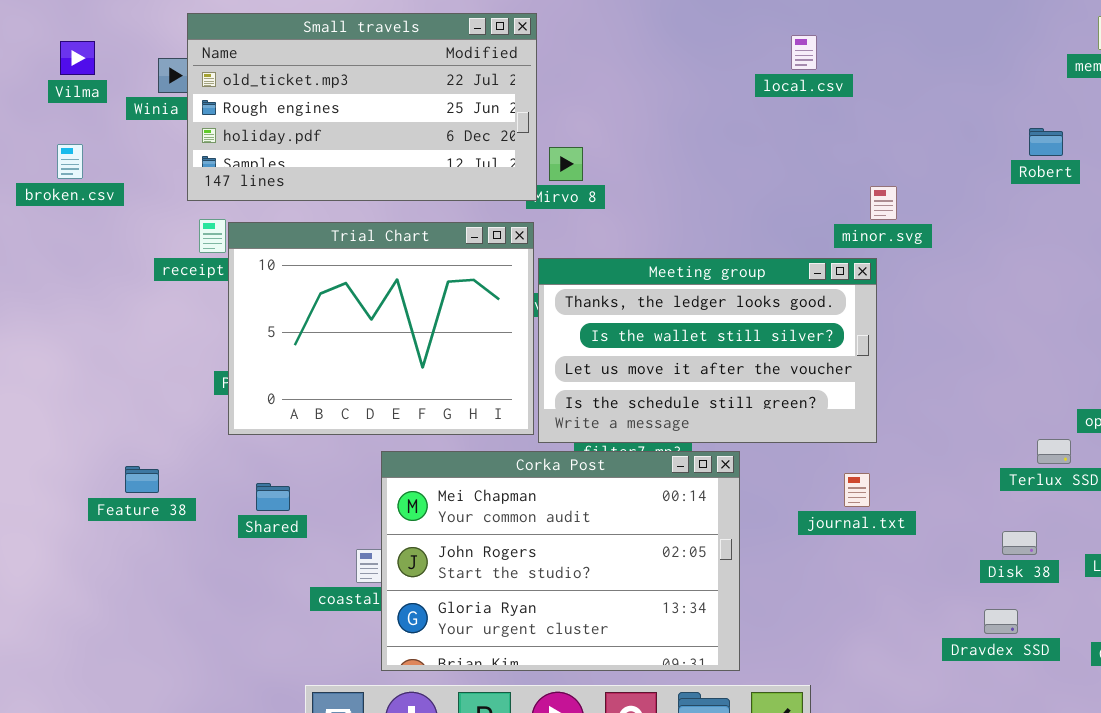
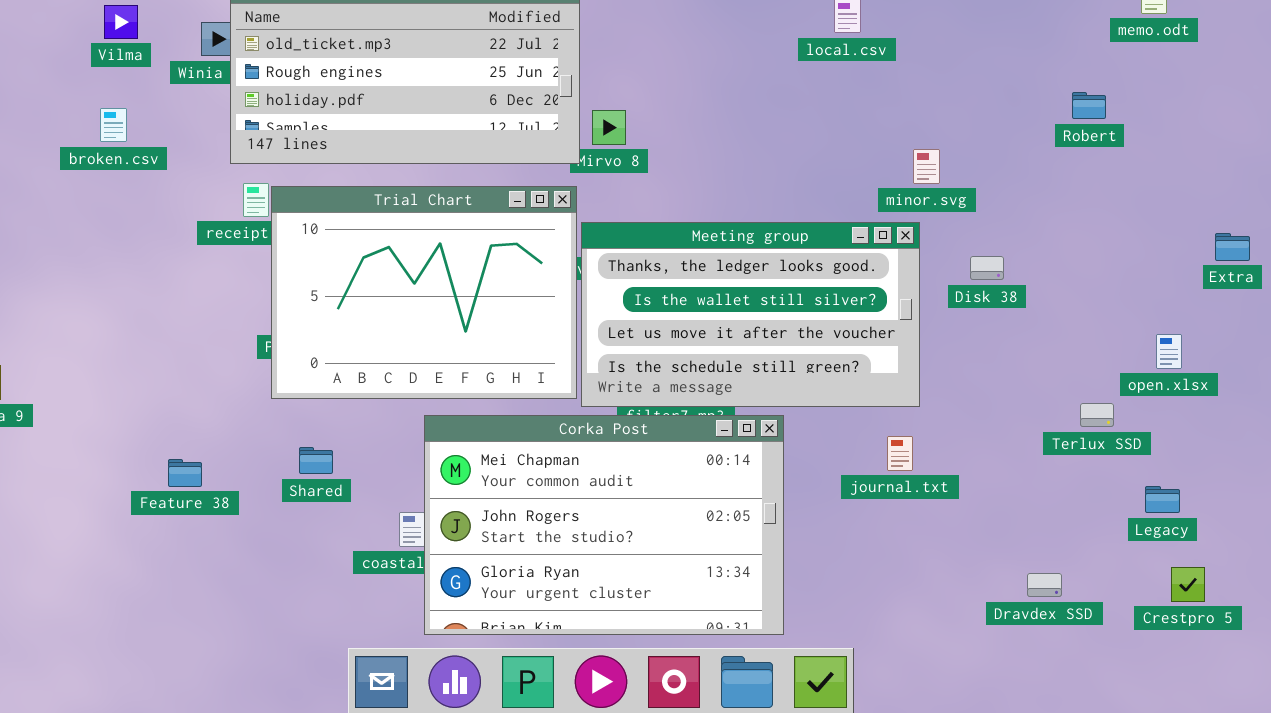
Feature 38: [125,466,159,493] -> [168,459,202,487], moved
Disk 38: [1002,531,1037,555] -> [970,256,1004,280], moved

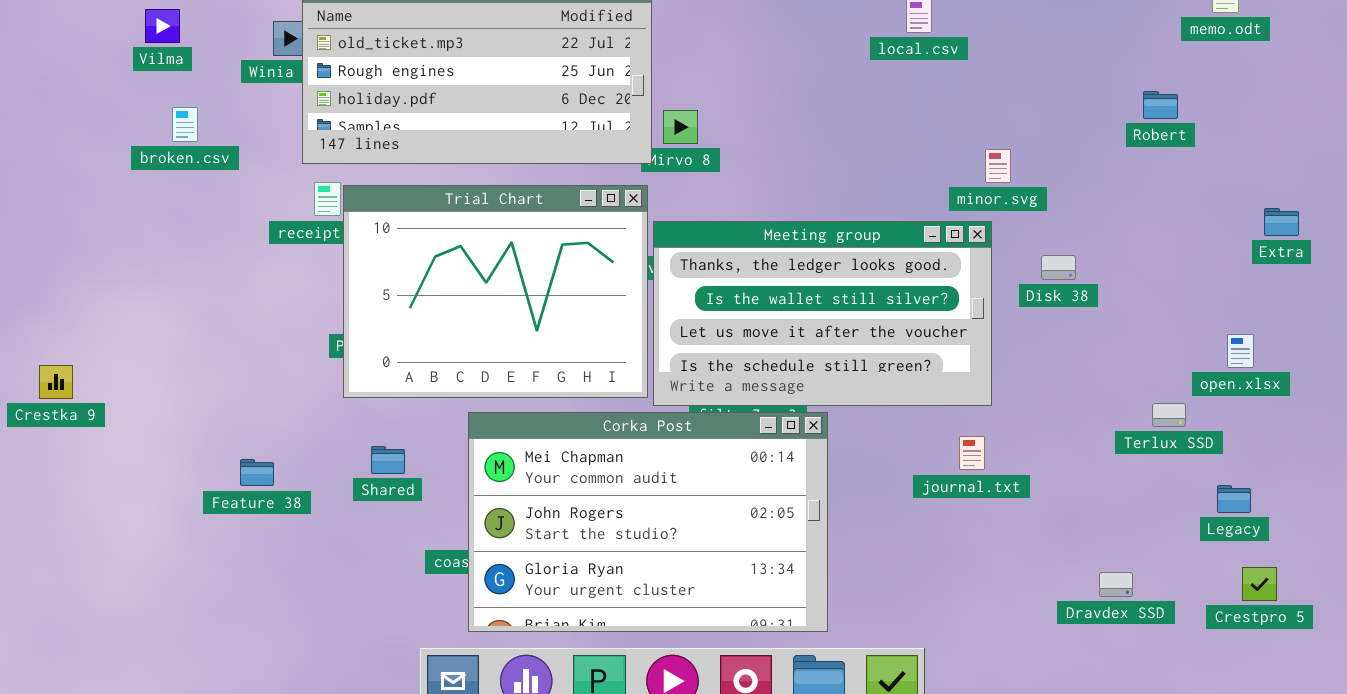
Vilma: [104,5,138,39] -> [145,9,180,43], moved
Extra: [1215,233,1250,261] -> [1264,208,1299,236], moved
Corka Post: [424,415,784,635] -> [468,412,828,632], moved

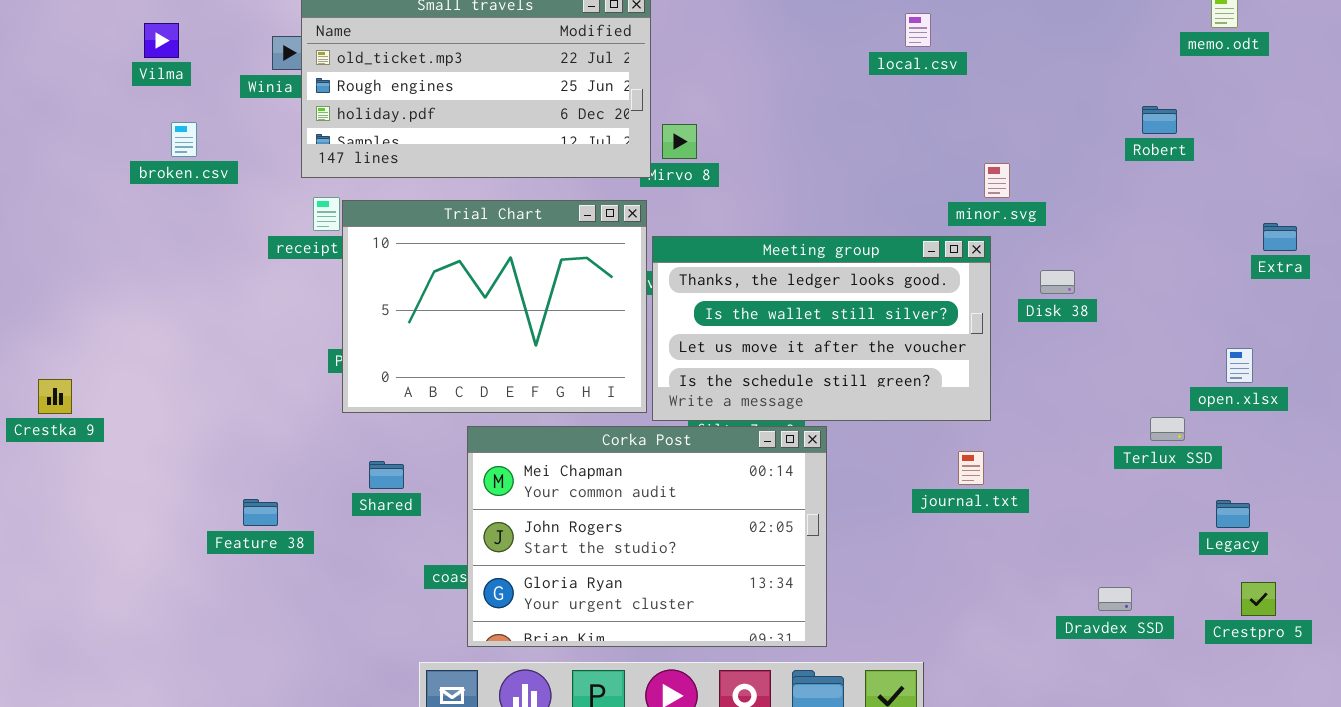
Feature 38: [240,459,274,486] -> [243,499,278,526], moved

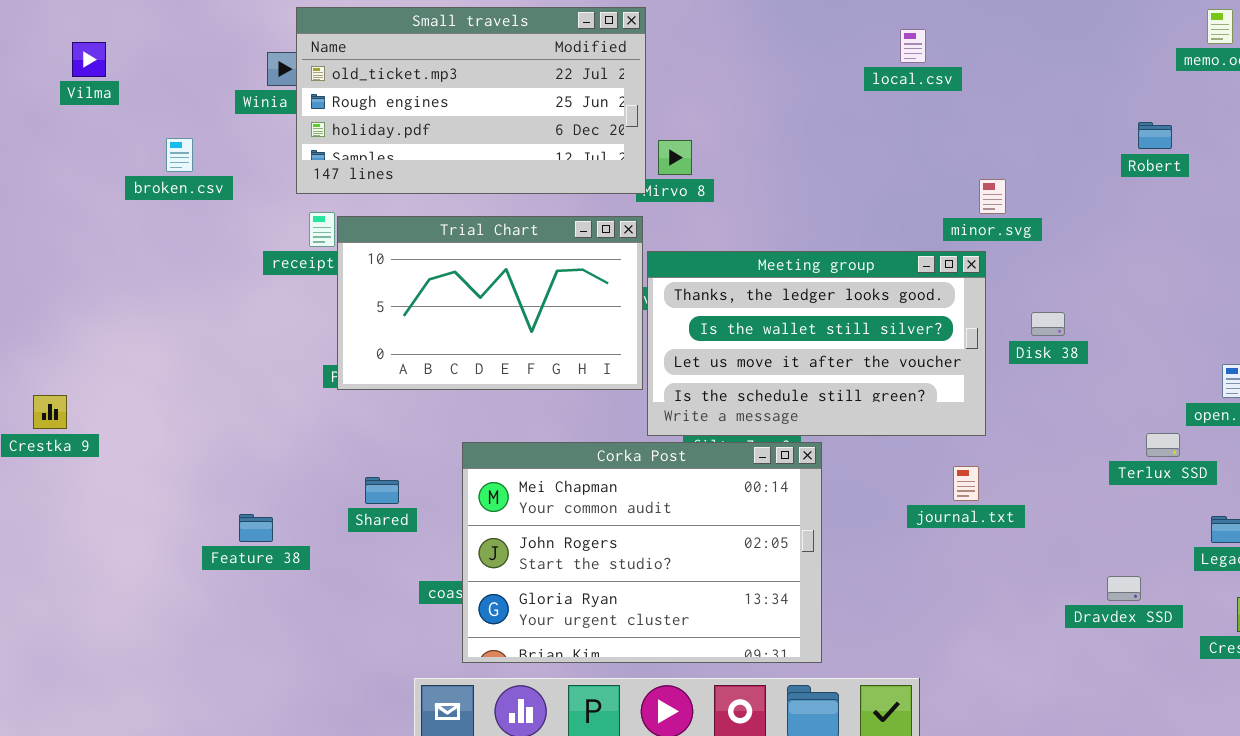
Vilma: [144,23,179,58] -> [72,42,106,77], moved
Trial Chart: [342,200,647,413] -> [337,216,643,390], resized
Disk 38: [1040,270,1075,294] -> [1031,312,1065,336], moved
Dravdex SSD: [1098,587,1132,611] -> [1107,576,1141,601], moved

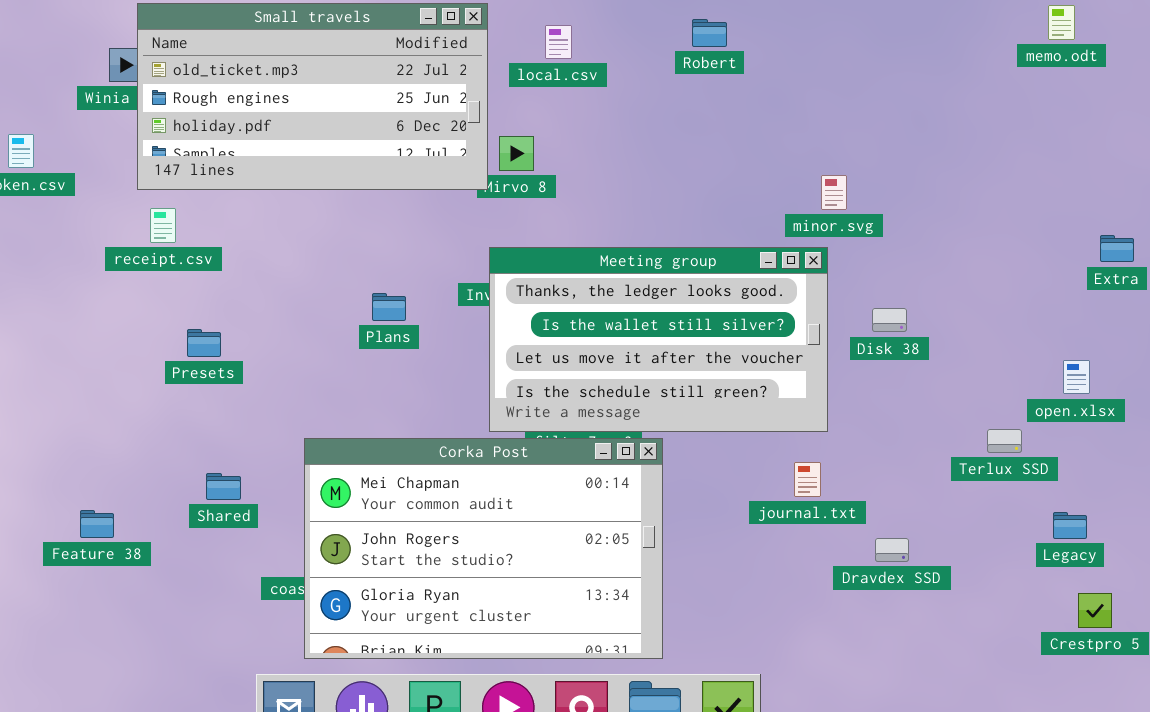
local.csv: [900,29,926,63] -> [545,25,572,59], moved
Robert: [1138,122,1172,149] -> [692,19,727,47], moved
Trial Chart: [337,216,643,390] -> none, closed
Dravdex SSD: [1107,576,1141,601] -> [875,538,909,562], moved

